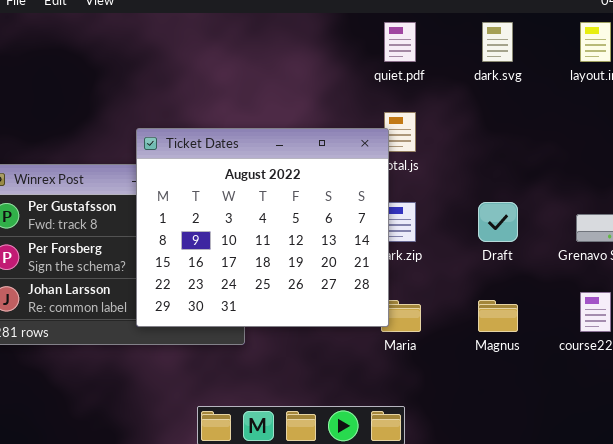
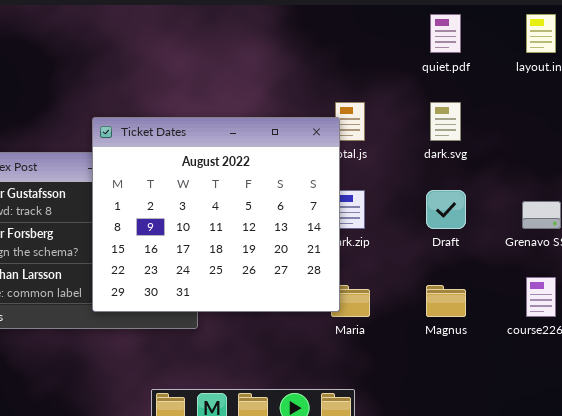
quiet.pdf: [384,22,416,62] -> [430,14,461,53], moved
dark.svg: [482,22,513,62] -> [430,102,461,141], moved

